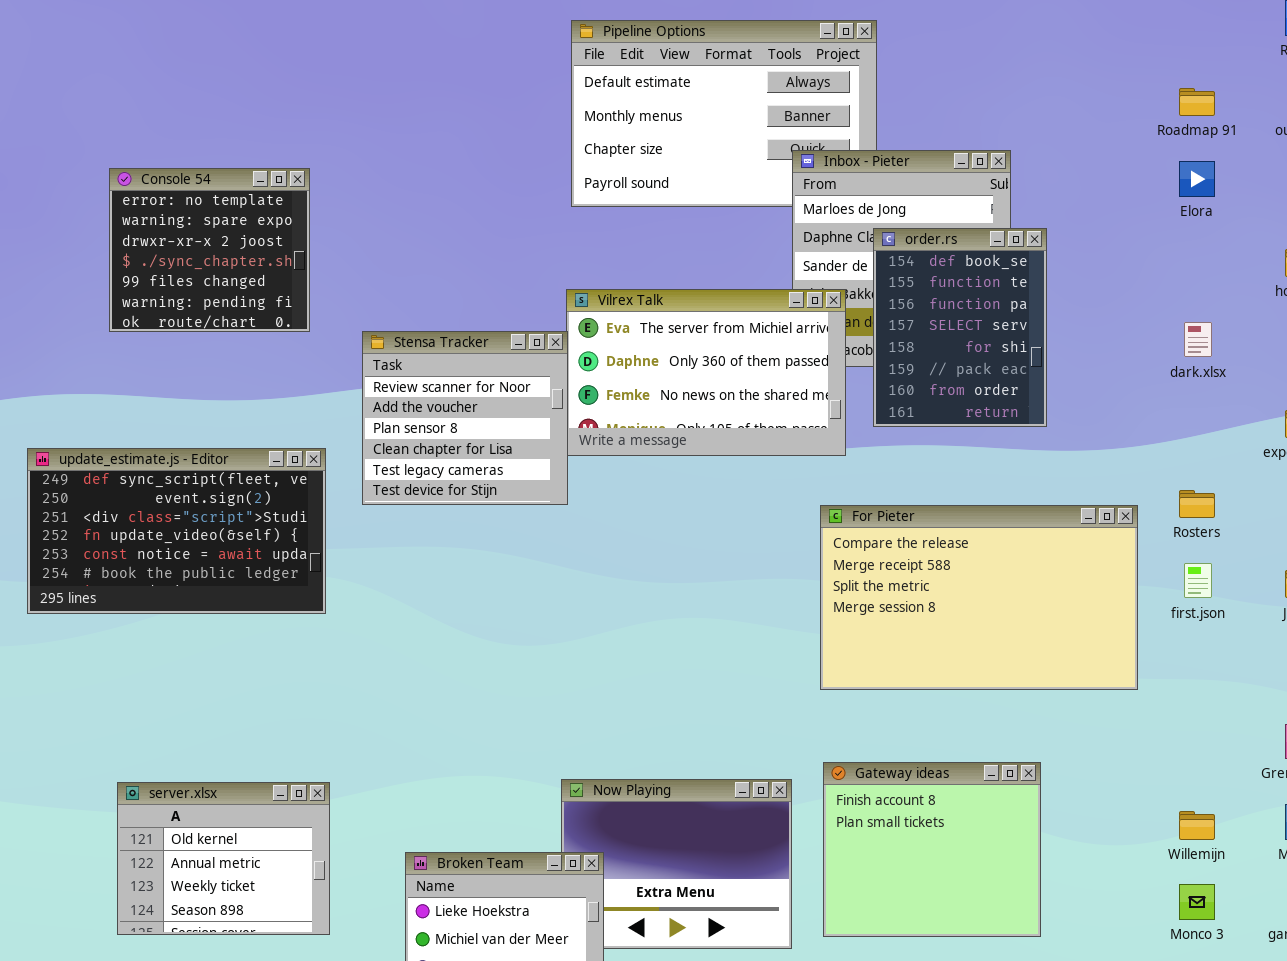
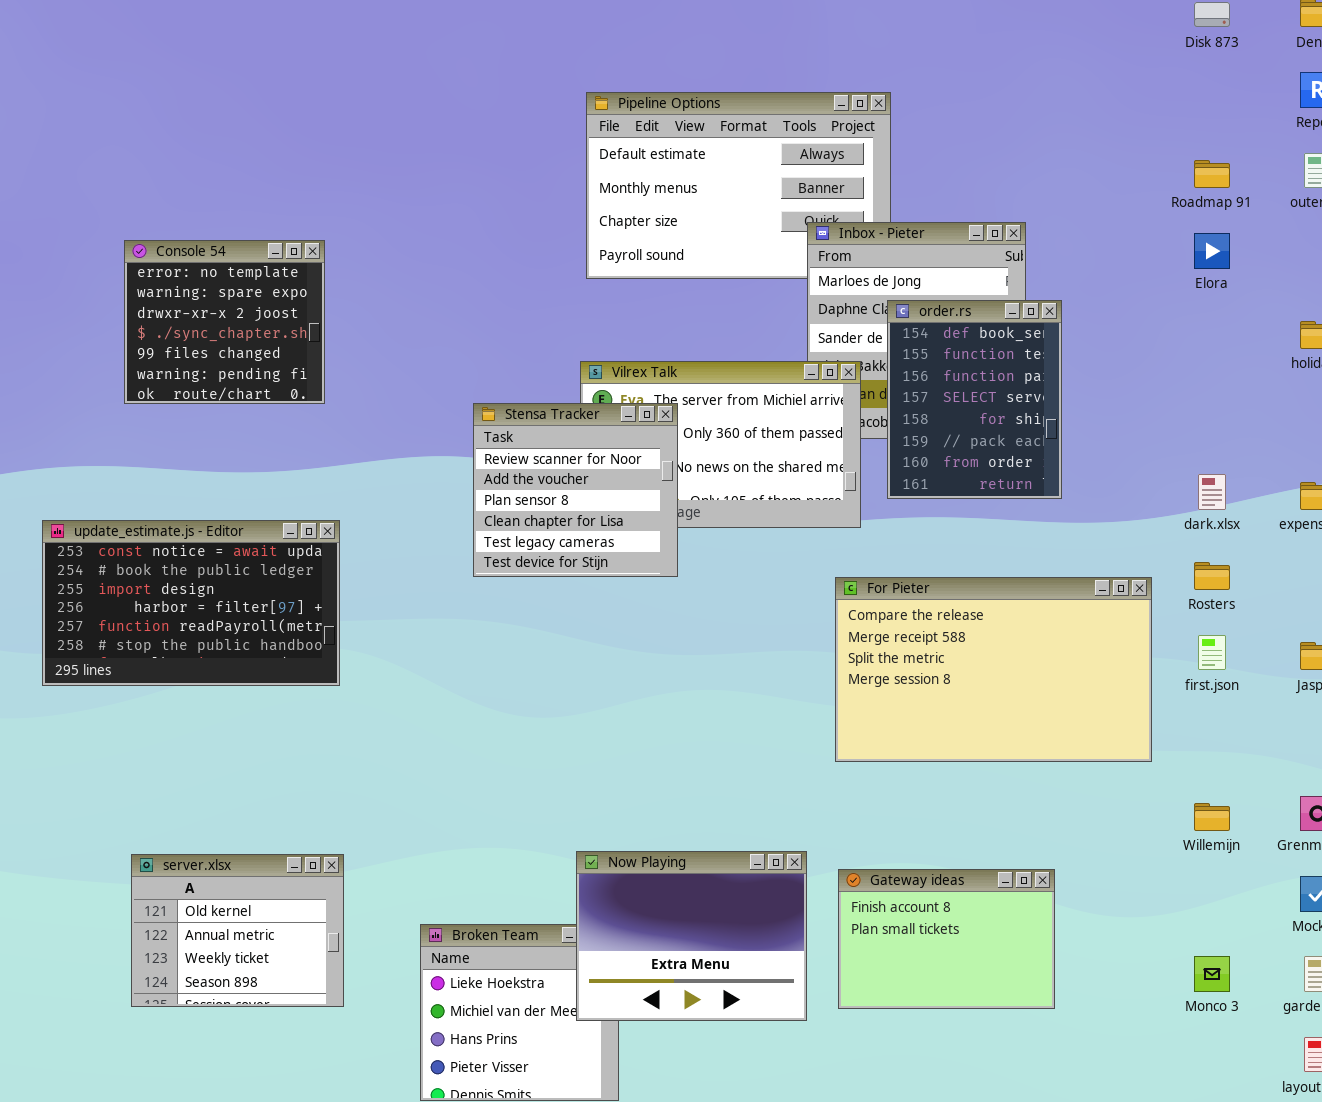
dark.xlsx: [1184,322,1212,357] -> [1198,474,1226,510], moved
Stensa Tracker: [362,331,568,505] -> [473,403,678,577], moved
update_estimate.js - Editor: [27,448,326,614] -> [42,520,340,686], scrolled down 4 rows
Gateway ideas: [823,762,1041,937] -> [838,869,1055,1009], resized
Now Playing: [561,779,792,949] -> [576,851,807,1021], raised
Willemijn: [1179,811,1215,840] -> [1194,803,1230,831], moved

